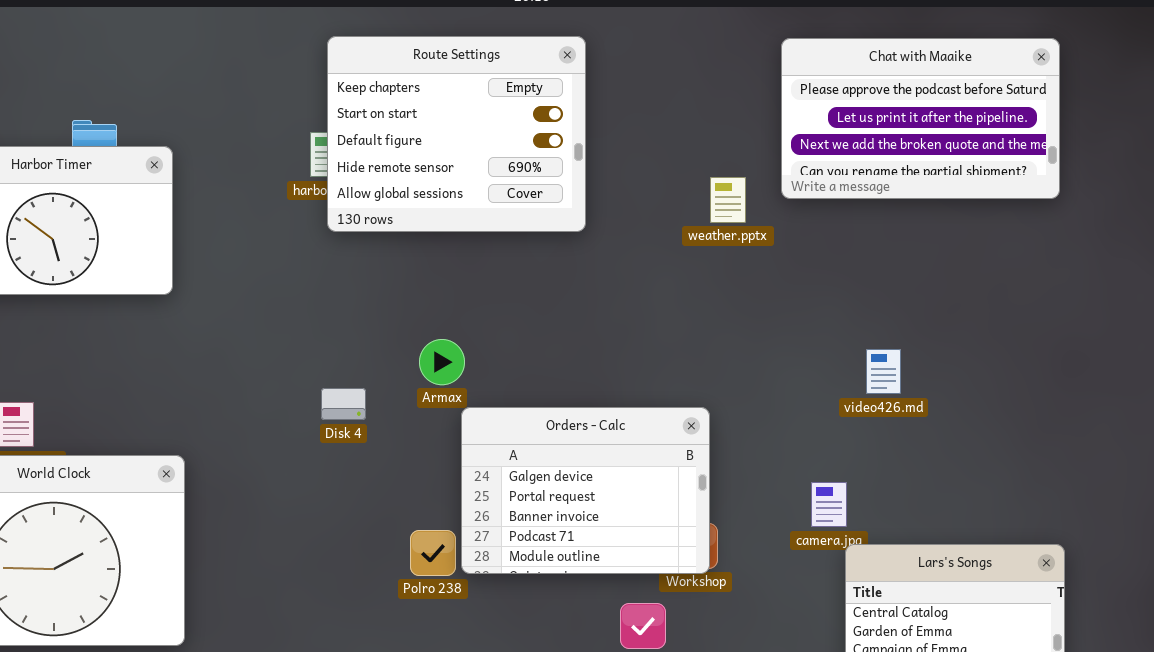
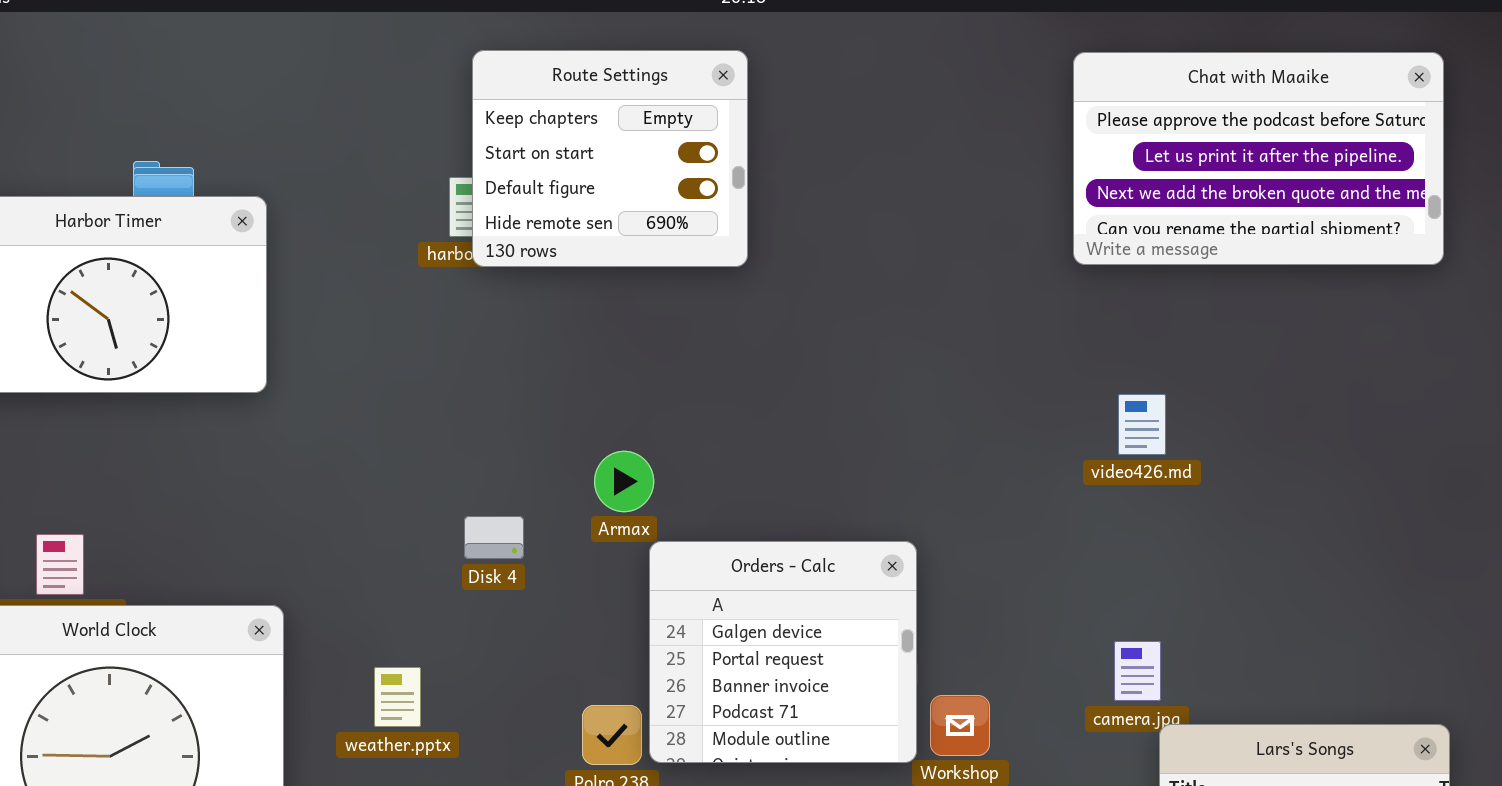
Route Settings: [327,36,586,232] -> [472,50,748,267], resized
weather.pptx: [710,177,746,223] -> [374,667,421,727], moved
video426.md: [866,349,901,394] -> [1118,394,1166,455], moved
Orders - Calc: [461,407,710,574] -> [649,541,917,763], resized

